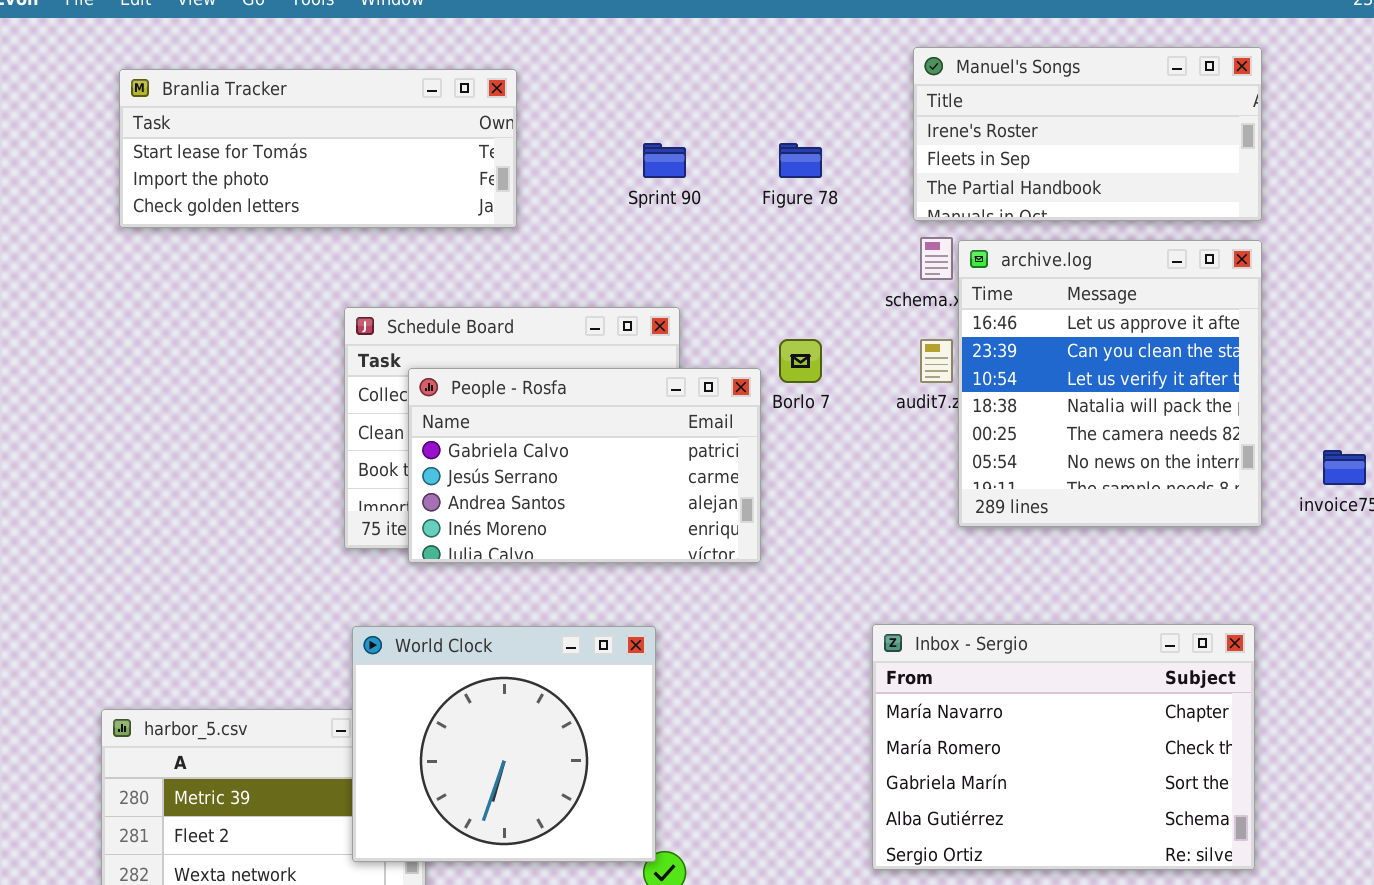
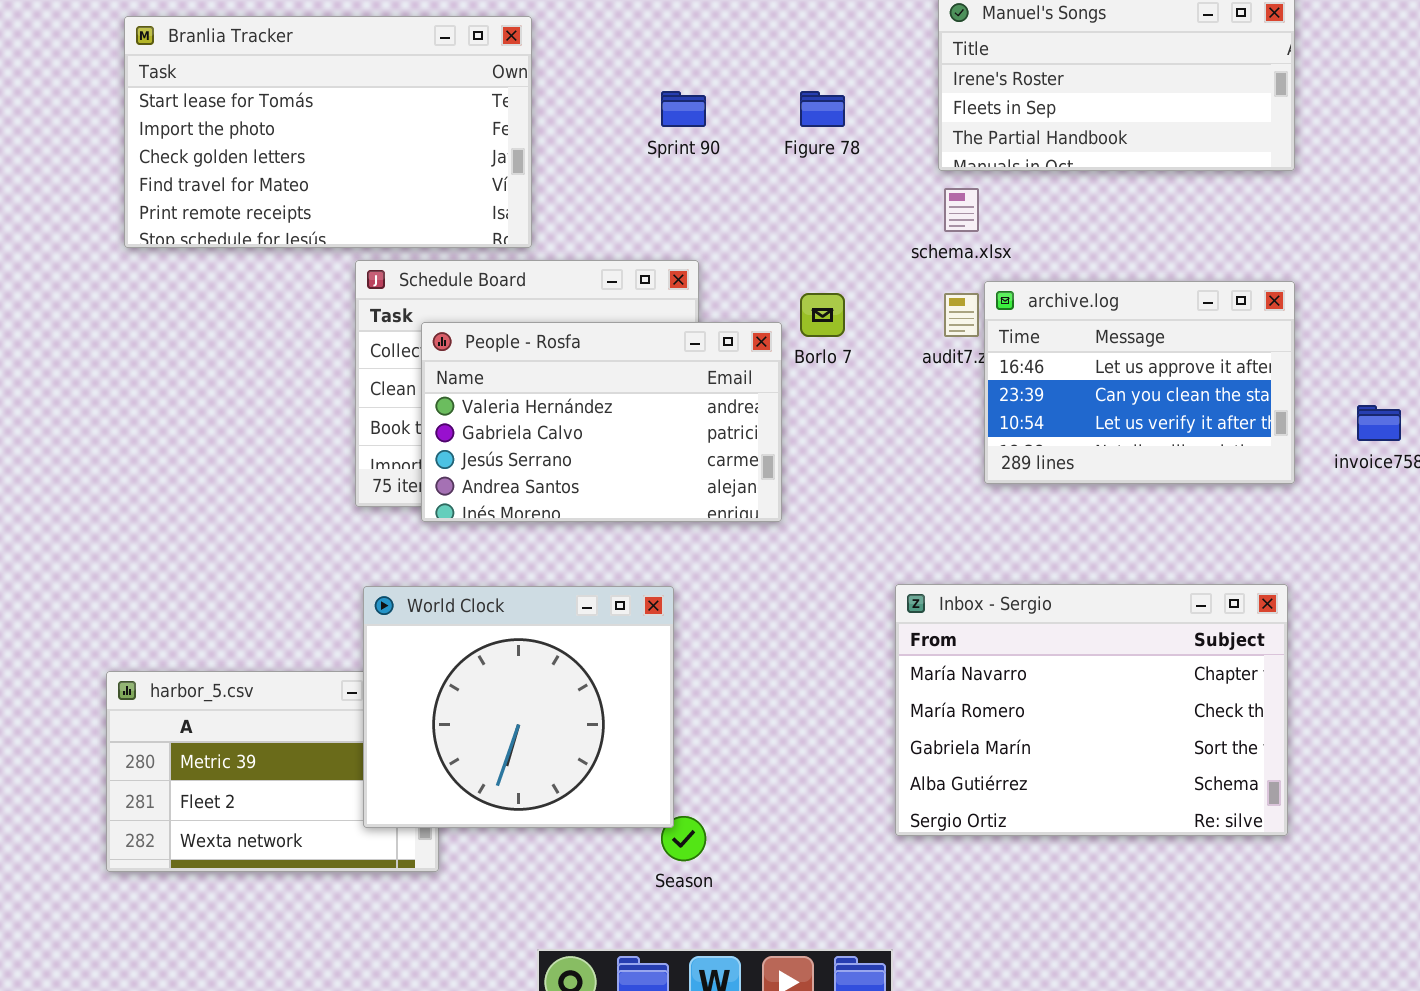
Branlia Tracker: [119,69,517,228] -> [124,16,532,248], resized
archive.log: [958,240,1262,527] -> [984,281,1295,484], resized
People - Rosfa: [408,368,761,563] -> [421,322,782,522], scrolled up 1 row

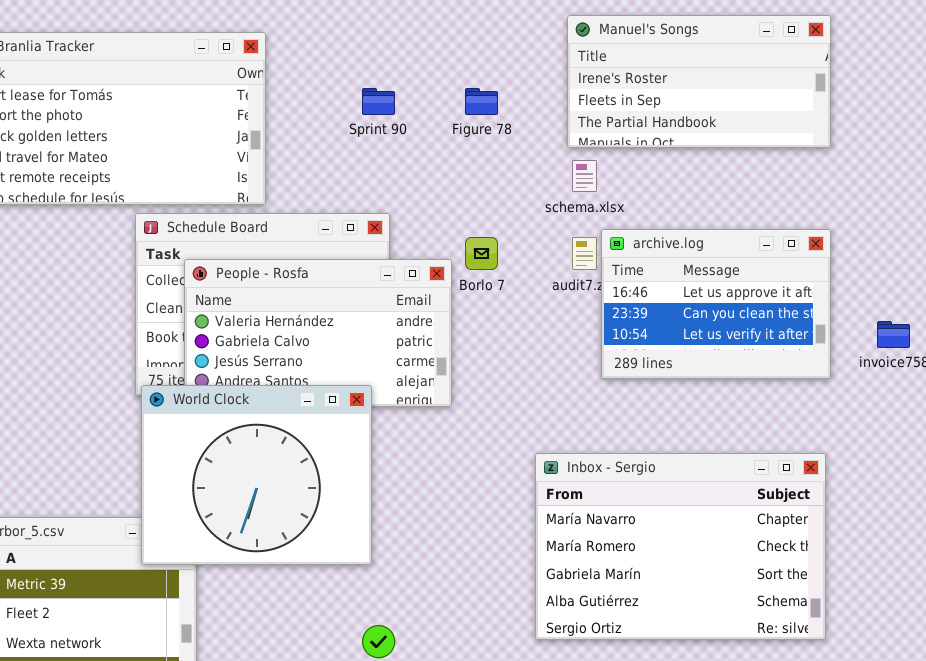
World Clock: [363,586,674,828] -> [141,385,372,565], moved

